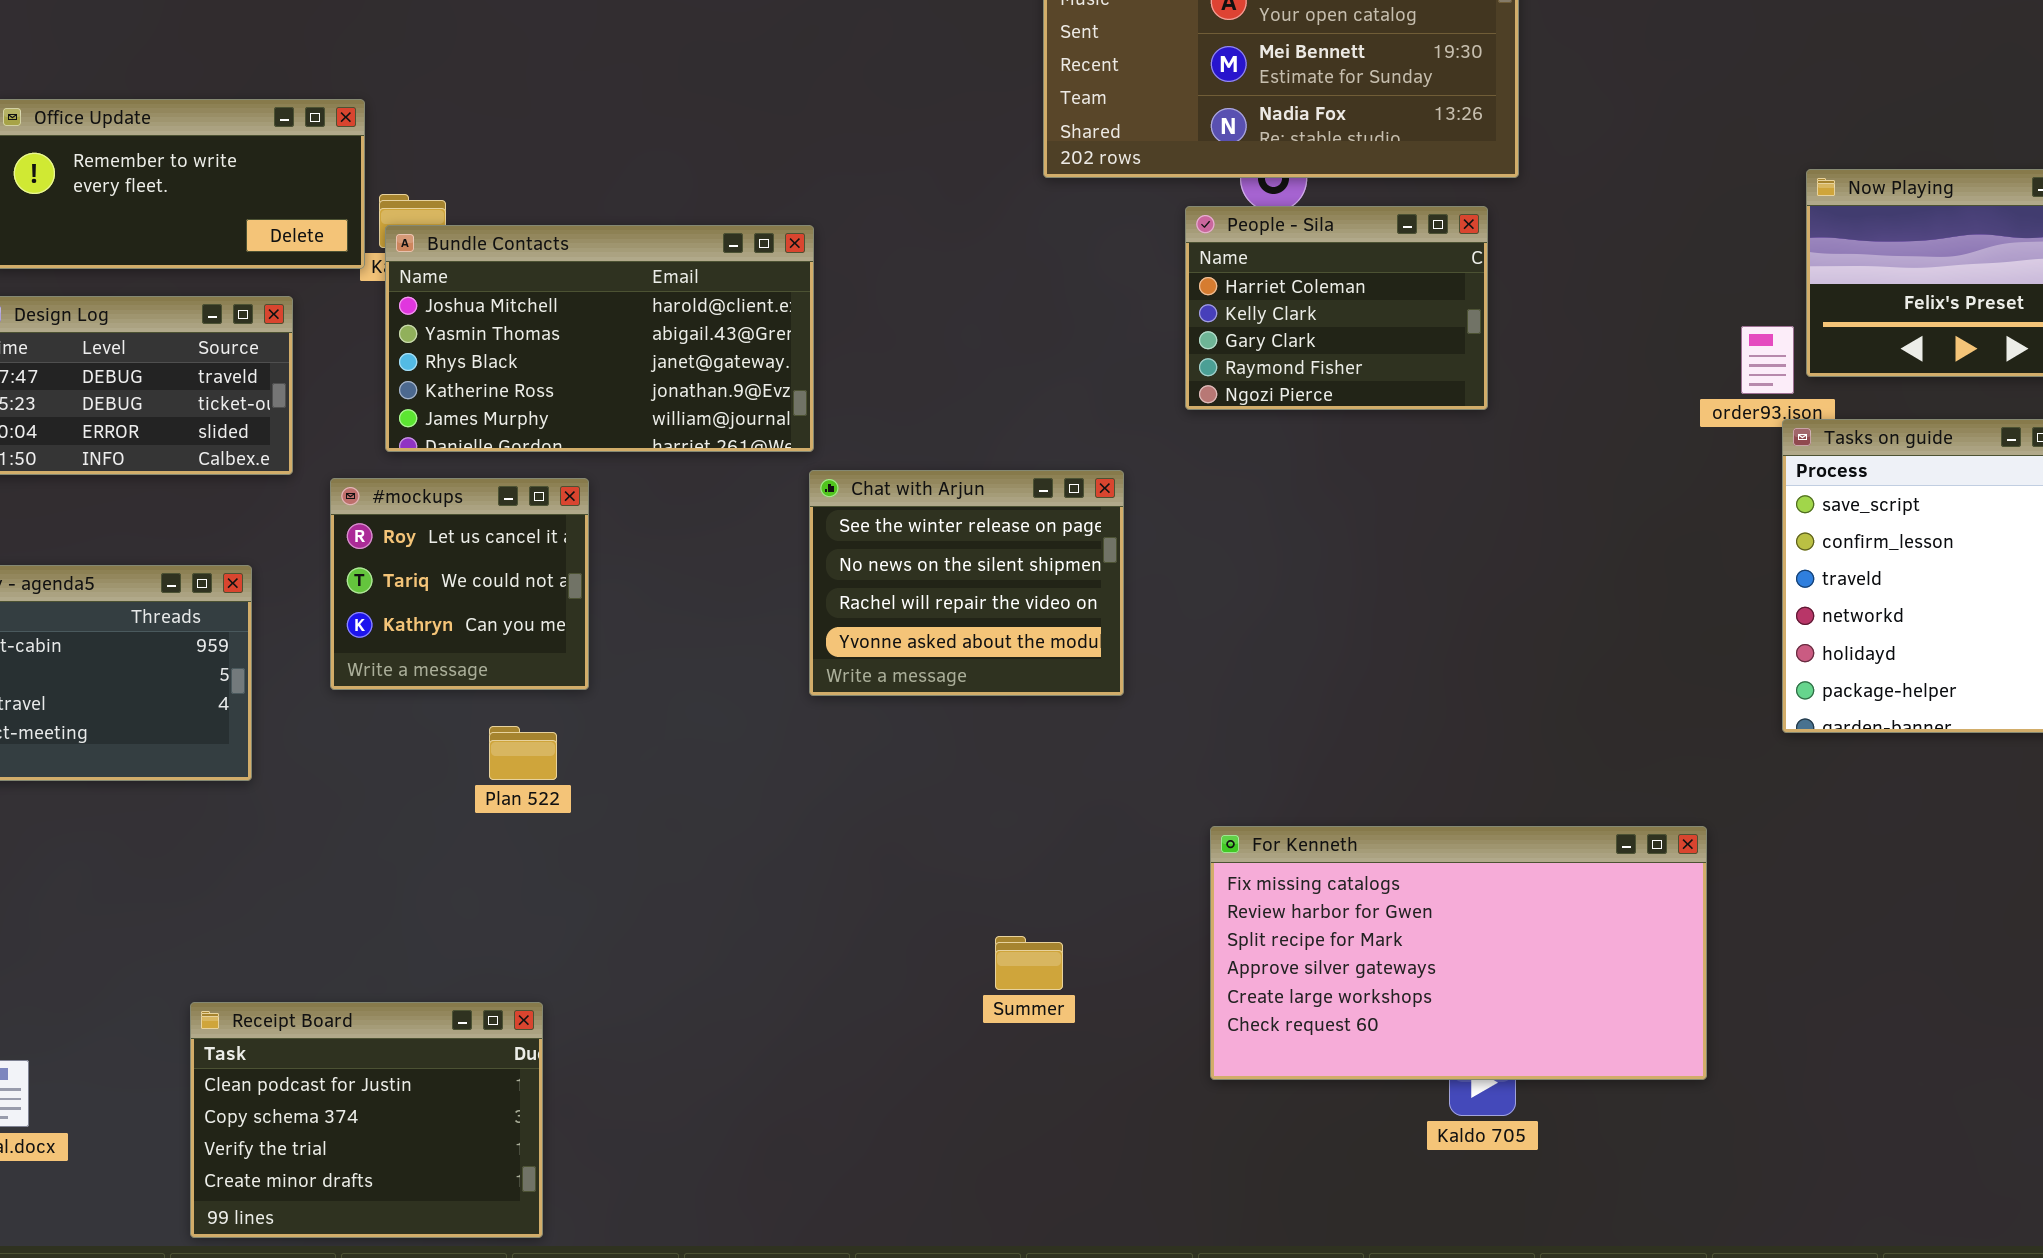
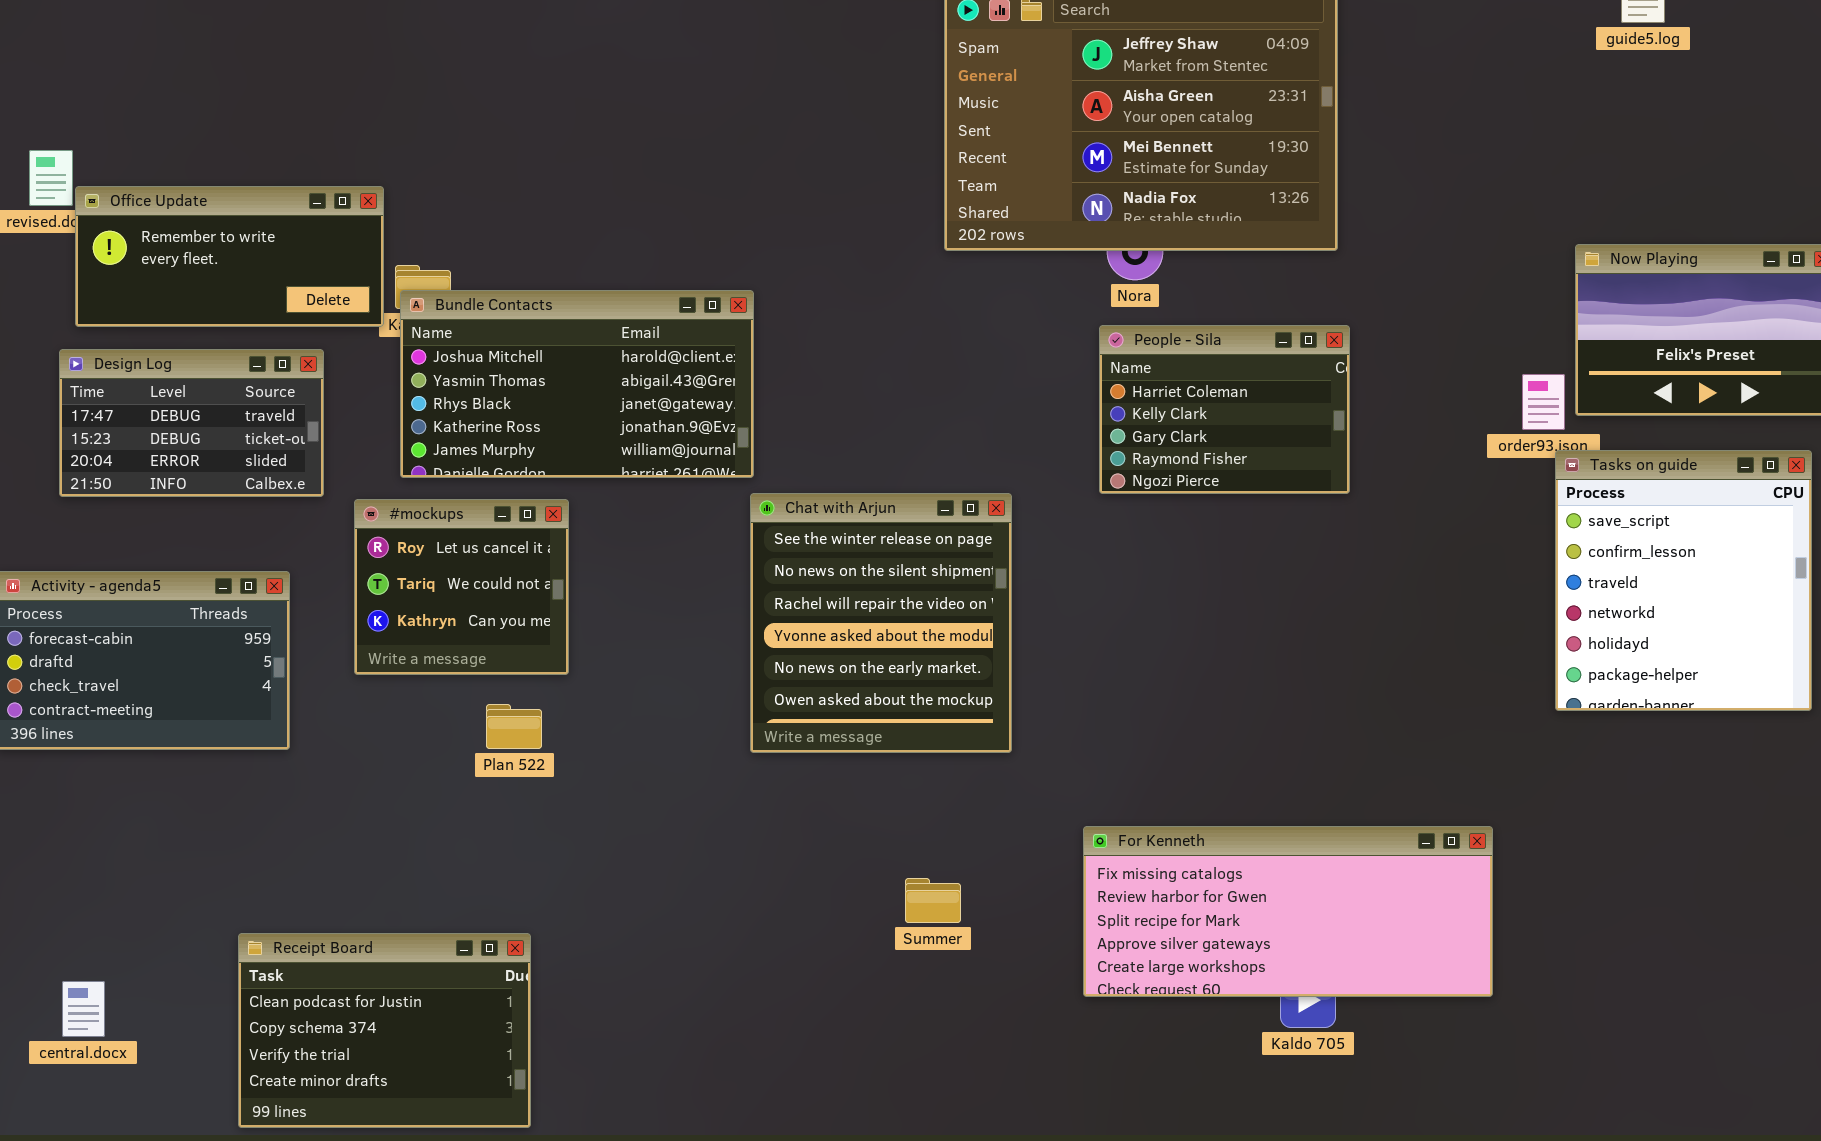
People - Sila: [1185,206,1488,410] -> [1099,325,1350,494], moved
Chat with Arjun: [809,470,1124,696] -> [750,493,1012,753], resized
For Kenneth: [1210,826,1707,1080] -> [1083,826,1493,997], resized

